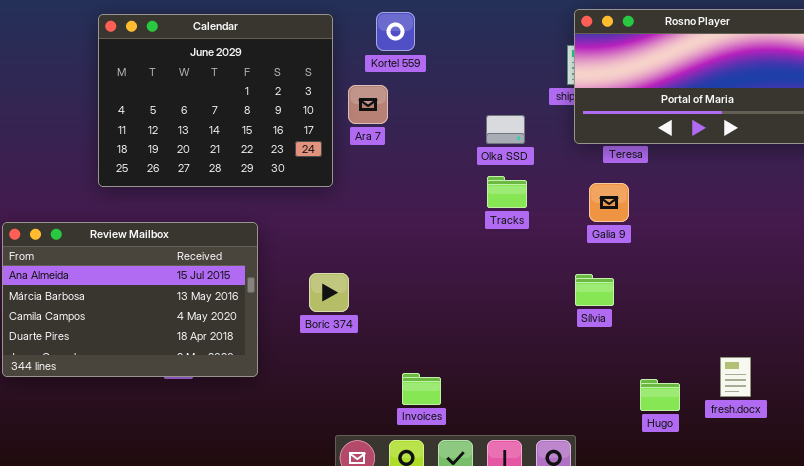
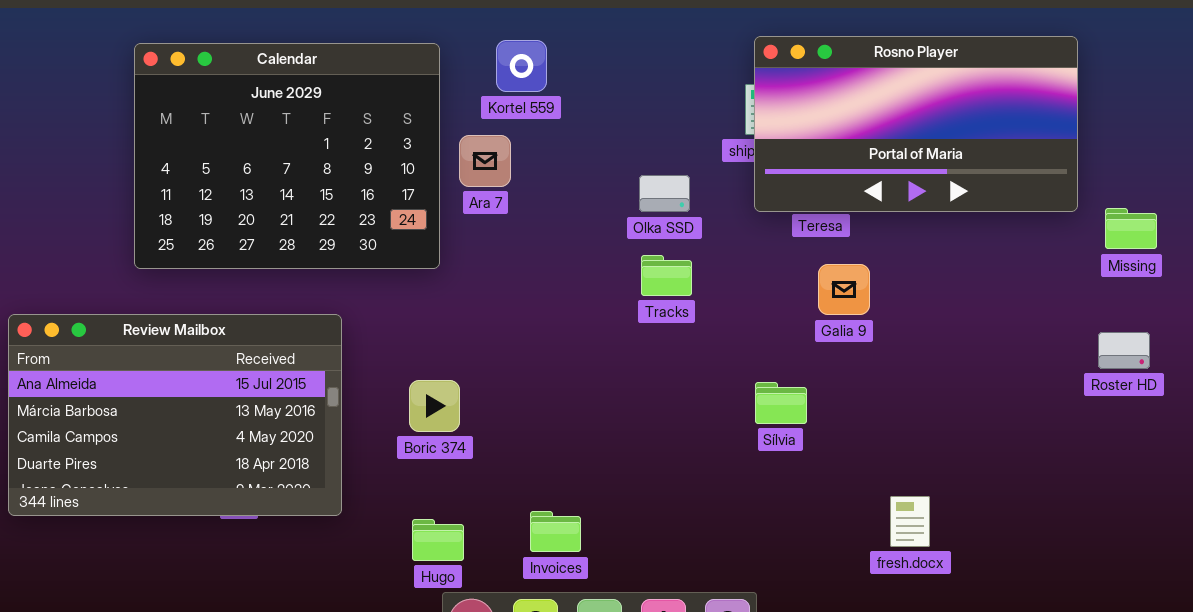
Galia 9: [589,183,629,222] -> [818,264,870,315], moved
fresh.docx: [720,357,751,397] -> [890,496,930,547], moved
Hugo: [640,379,680,411] -> [412,519,464,561], moved

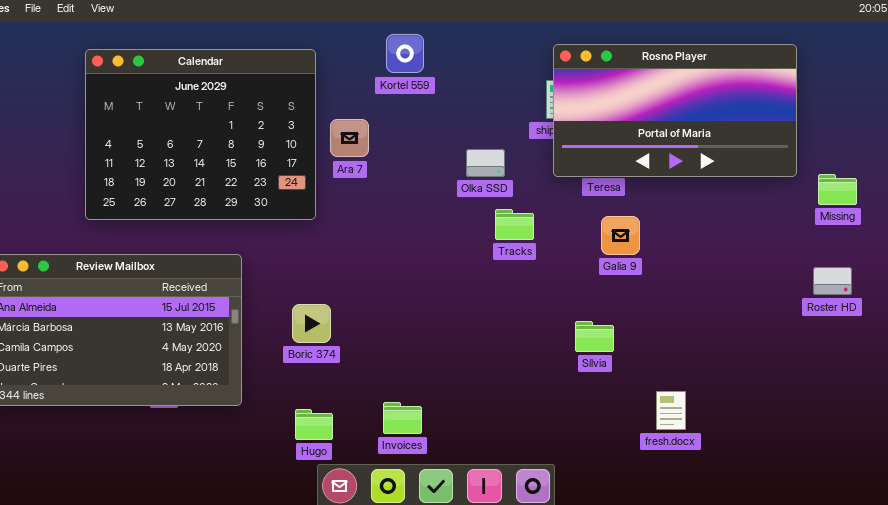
Kortel 559: [496,40,547,92] -> [386,34,424,73], moved
Tracks: [641,255,692,296] -> [495,209,534,240], moved
Sílvia: [755,382,807,424] -> [575,321,614,352], moved

